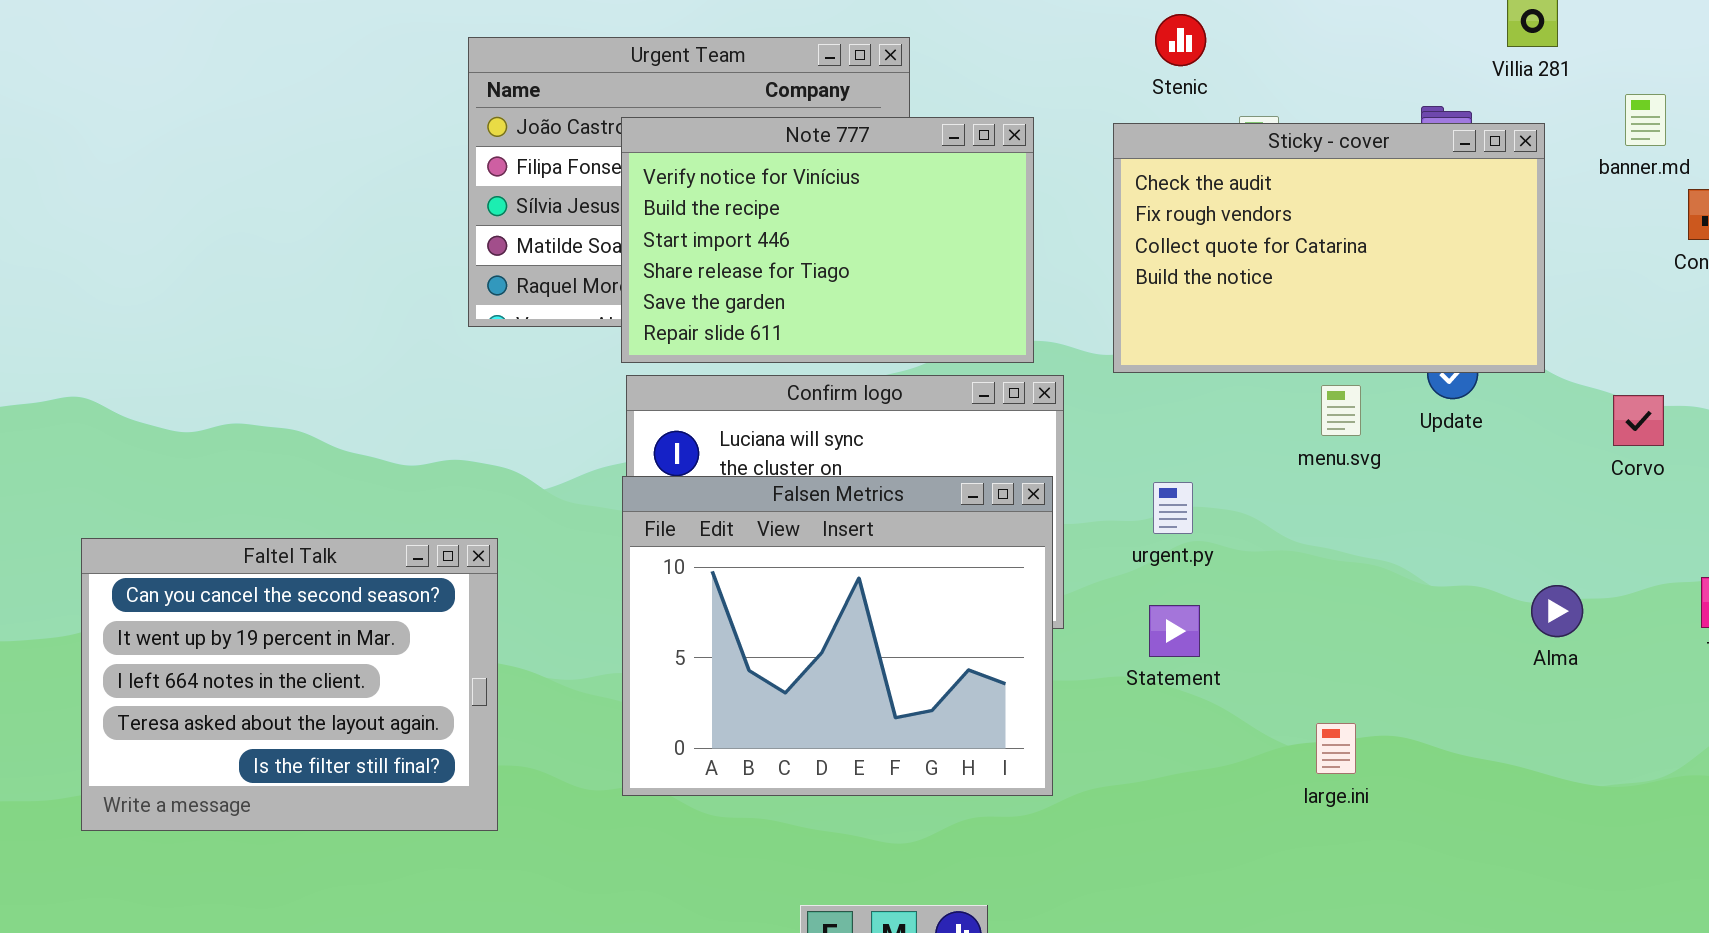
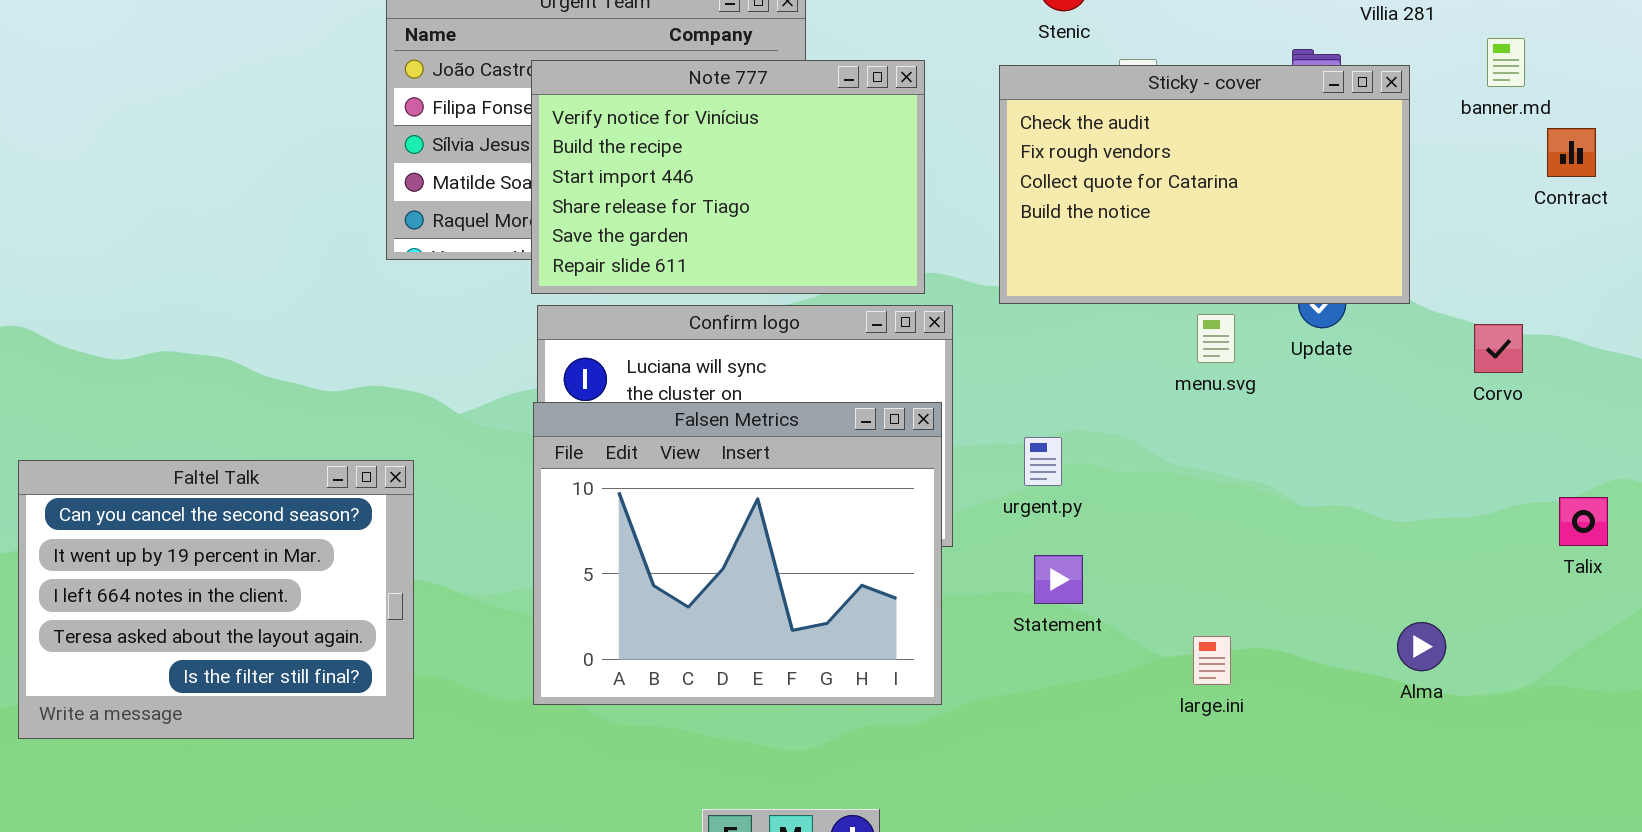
urgent.py: [1153,482,1193,534] -> [1024,437,1062,486], moved
Alma: [1531,585,1583,637] -> [1397,622,1446,671], moved
Statement: [1149,605,1200,657] -> [1034,555,1083,604], moved

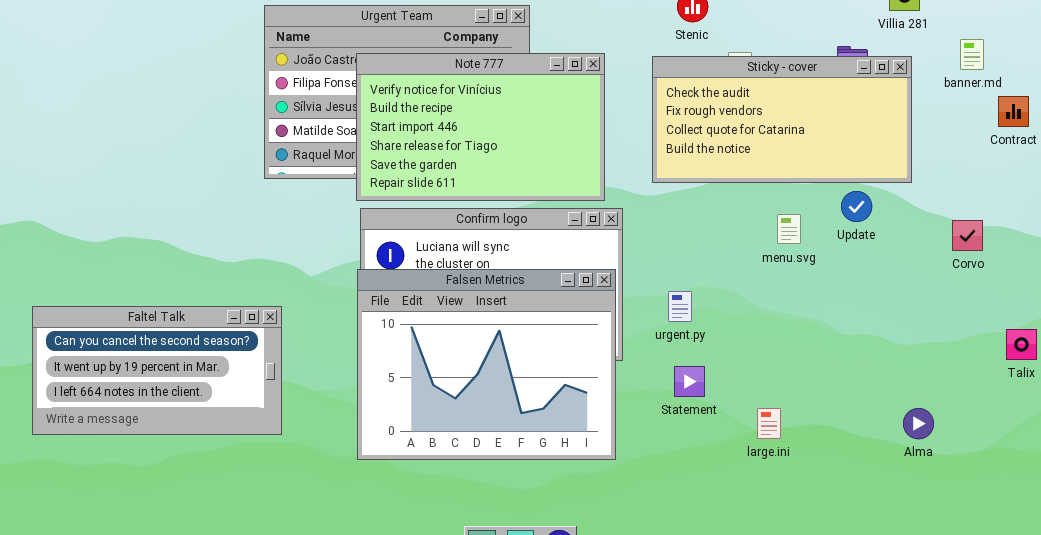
Sticky - cover: [999,65,1410,304] -> [652,56,912,183], resized
Faltel Talk: [18,460,414,739] -> [32,306,282,435], resized
large.ini: [1193,636,1231,685] -> [757,408,781,439], moved

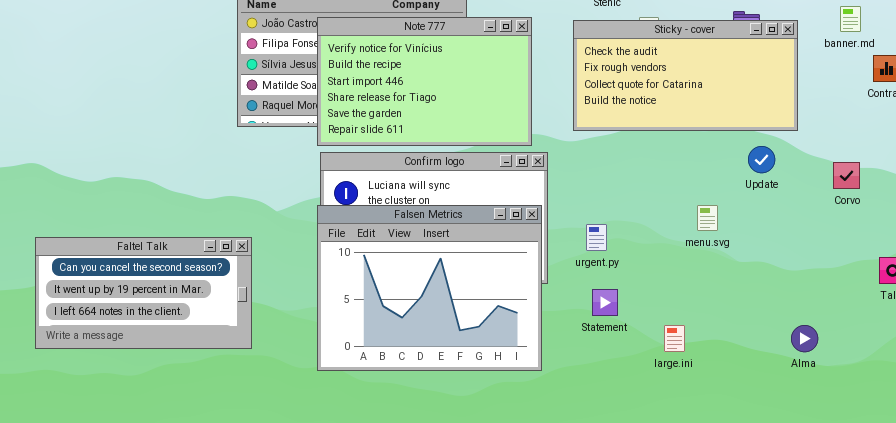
Update: [841,191,872,222] -> [748,146,775,173], moved
menu.svg: [777,214,801,244] -> [697,205,718,231], moved

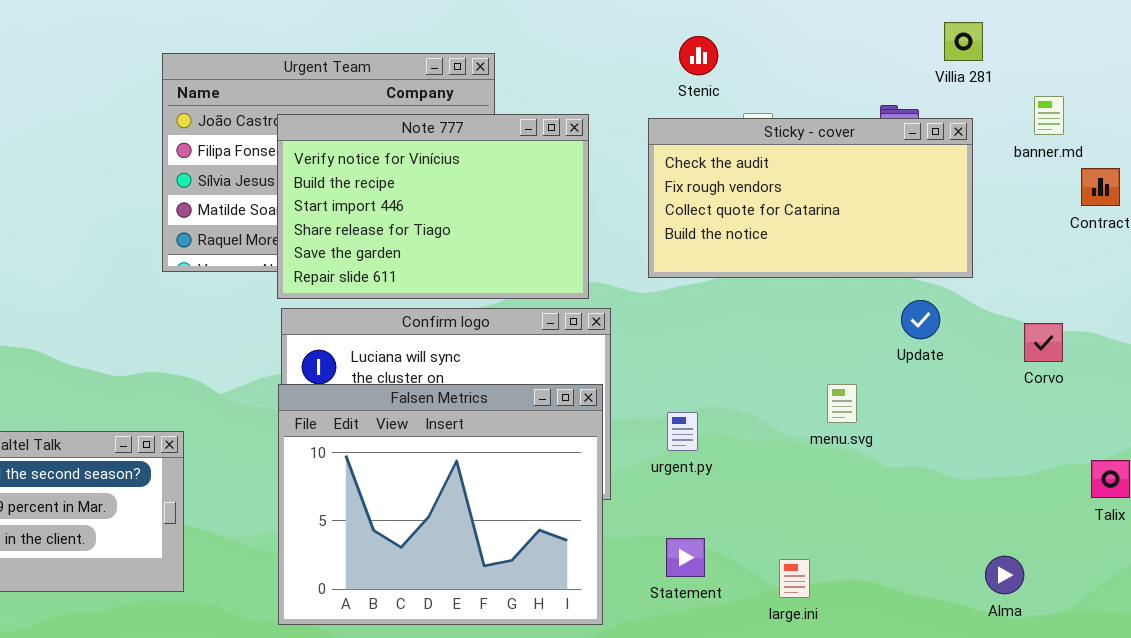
Statement: [592,289,618,316] -> [666,538,705,577], moved
Alma: [791,325,818,352] -> [985,556,1024,594], moved

